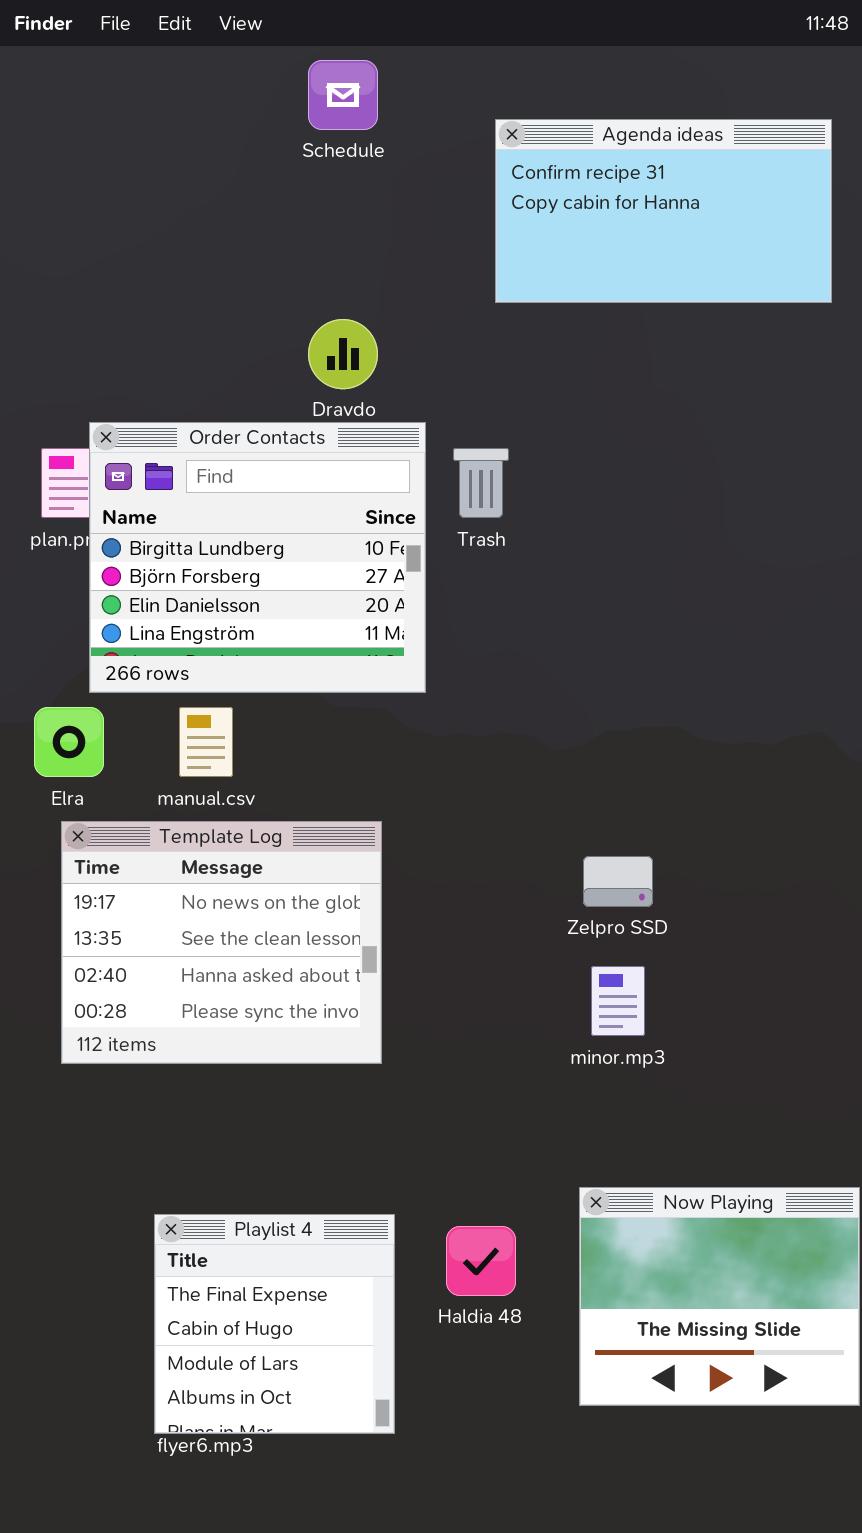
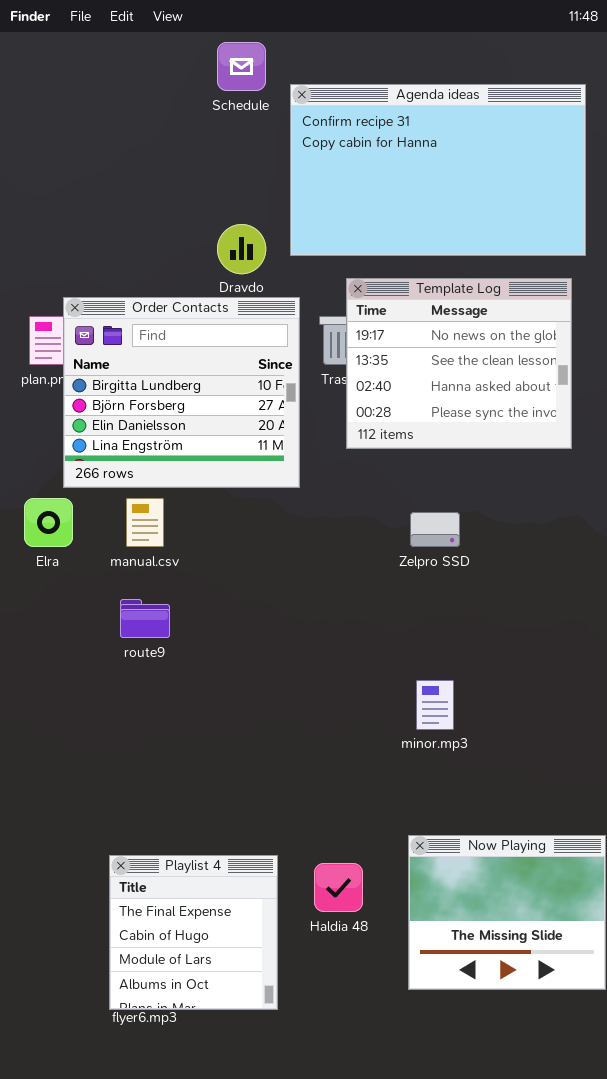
Agenda ideas: [495,119,832,303] -> [290,84,586,256], resized
Template Log: [61,821,382,1064] -> [346,278,572,449], moved
Zelpro SSD: [583,856,653,907] -> [410,512,460,547], moved

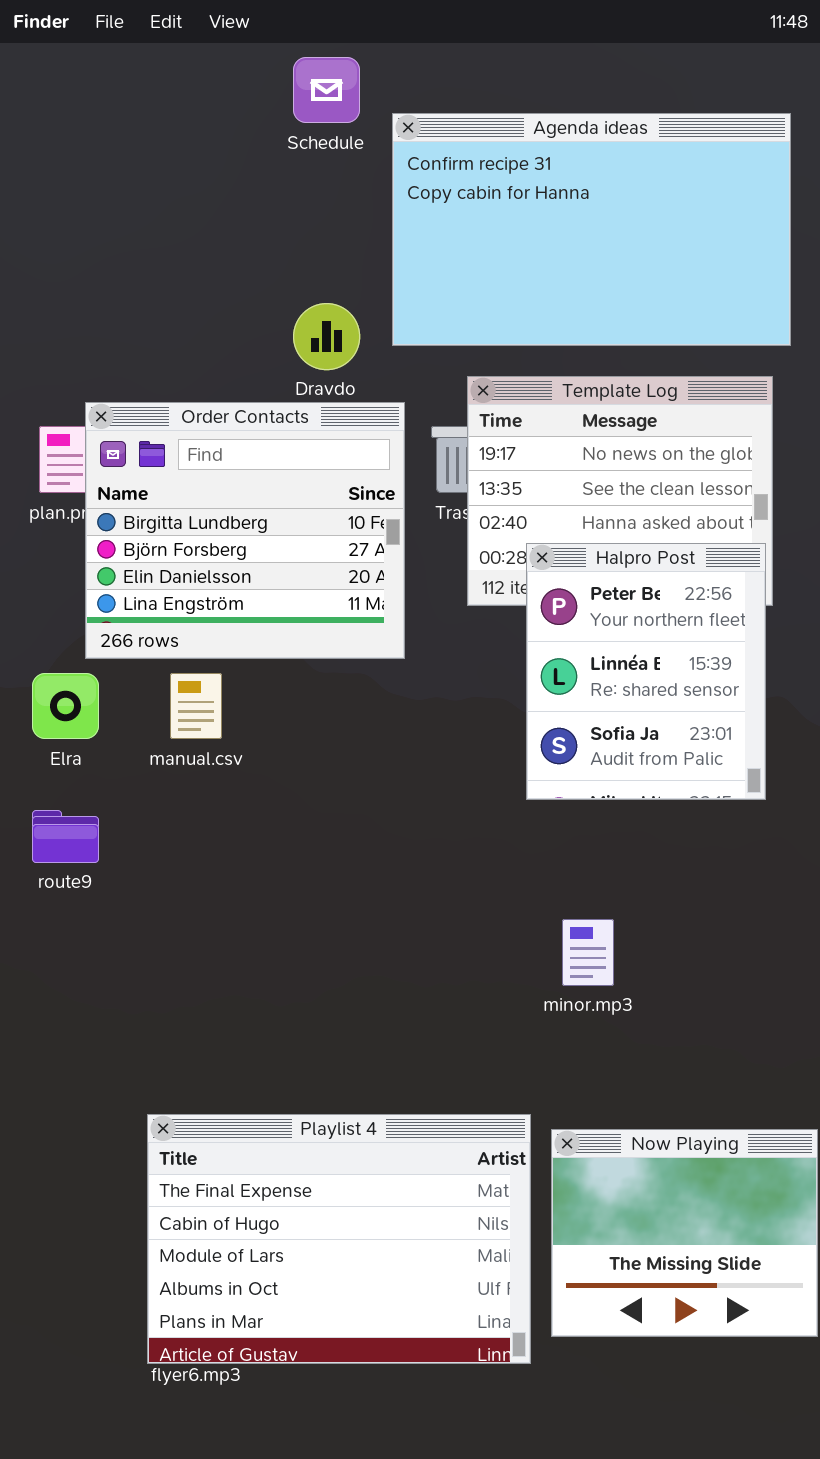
Halpro Post: none -> [526,543,766,800], opened
route9: [120,599,170,638] -> [32,810,99,863], moved
Playlist 4: [109,855,278,1010] -> [147,1114,531,1364], resized

